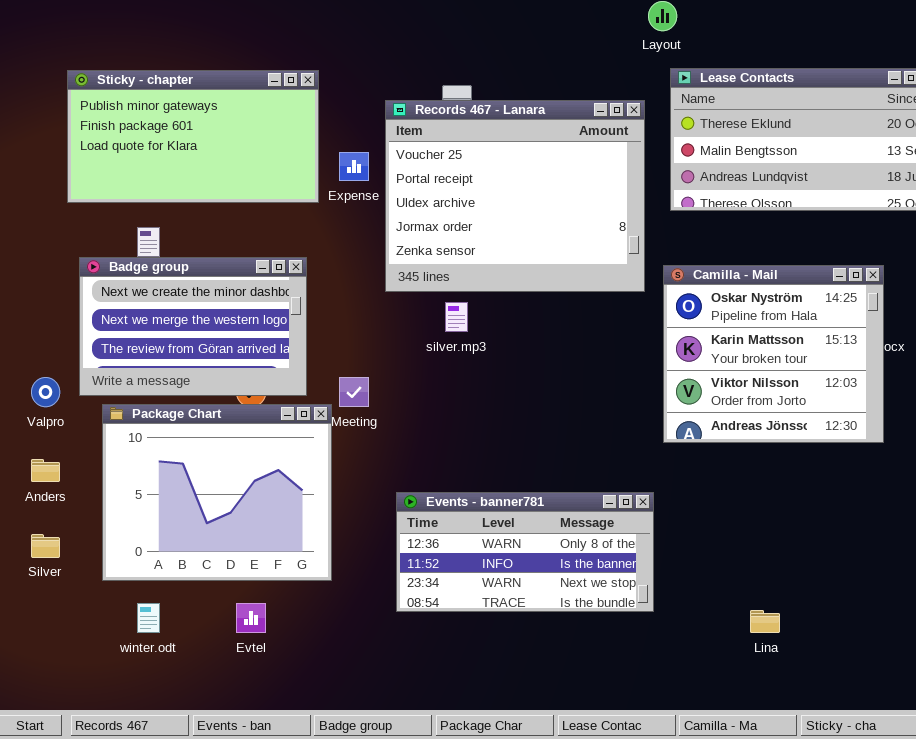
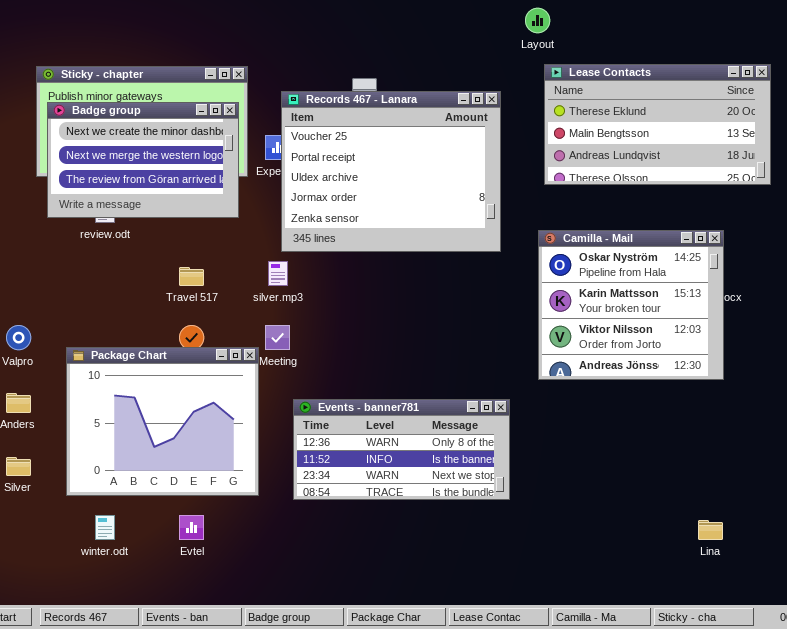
Records 467 - Lanara: [385,100,645,292] -> [281,91,501,252], moved
Badge group: [79,257,307,396] -> [47,102,239,218], moved
silver.mp3: [445,302,468,332] -> [268,261,288,286], moved
Events - banner781: [396,492,654,612] -> [293,399,510,500], moved
Lina: [750,610,780,633] -> [698,520,723,540], moved

